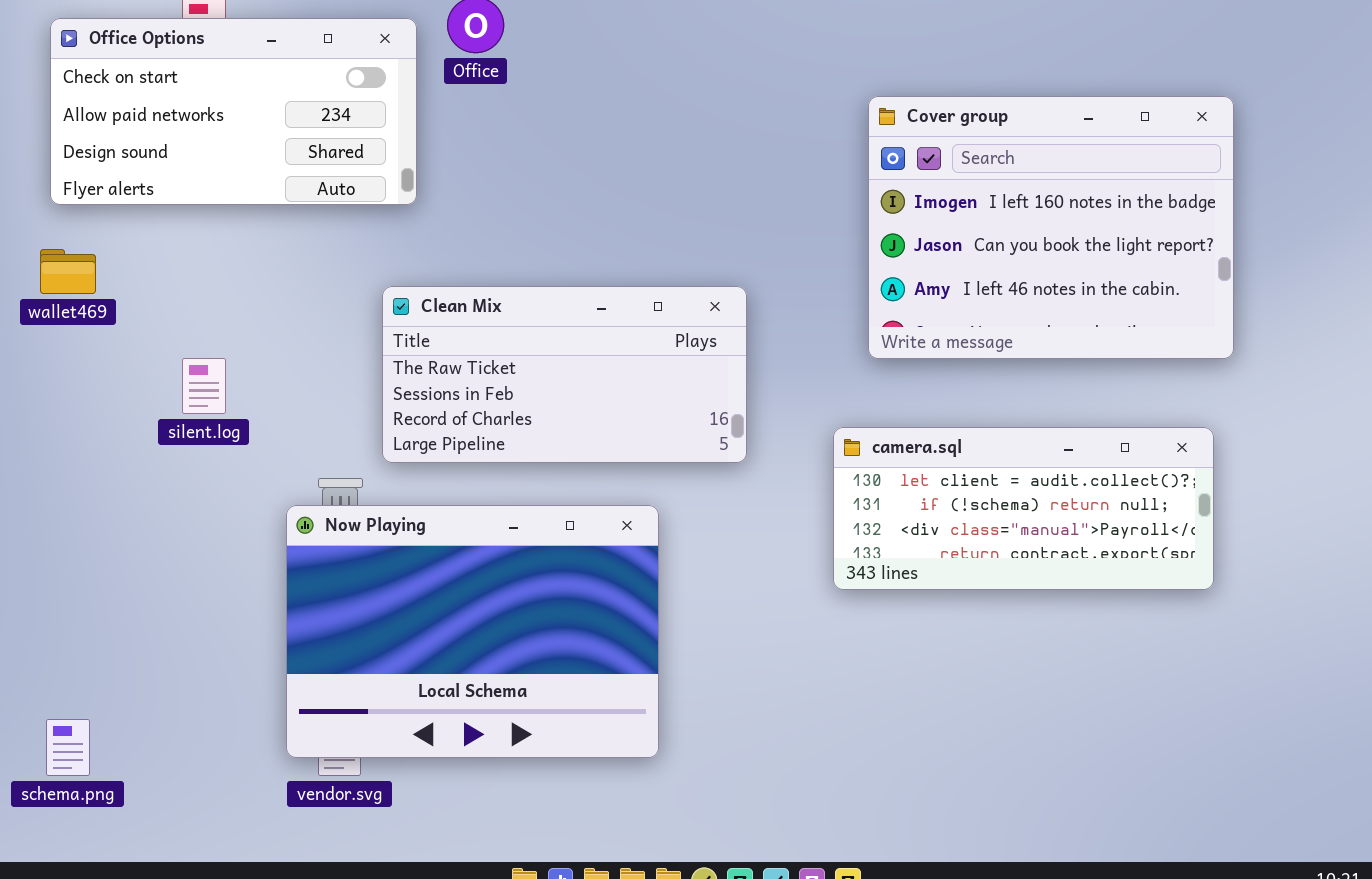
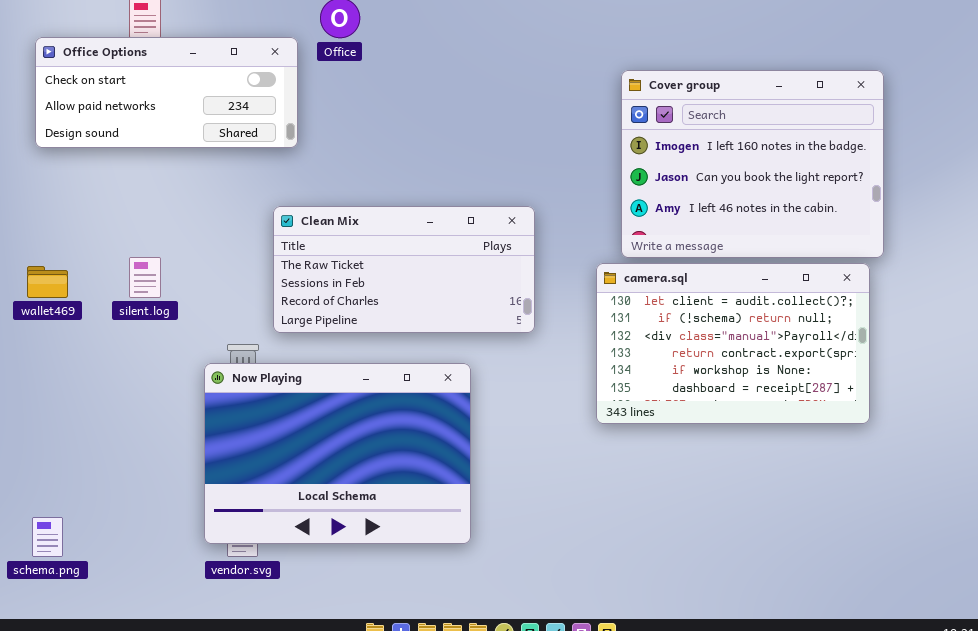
Office Options: [50,18,417,205] -> [35,37,298,148], resized
wallet469: [40,249,96,294] -> [27,266,68,298], moved
camera.sql: [833,427,1214,590] -> [596,263,870,424], resized

